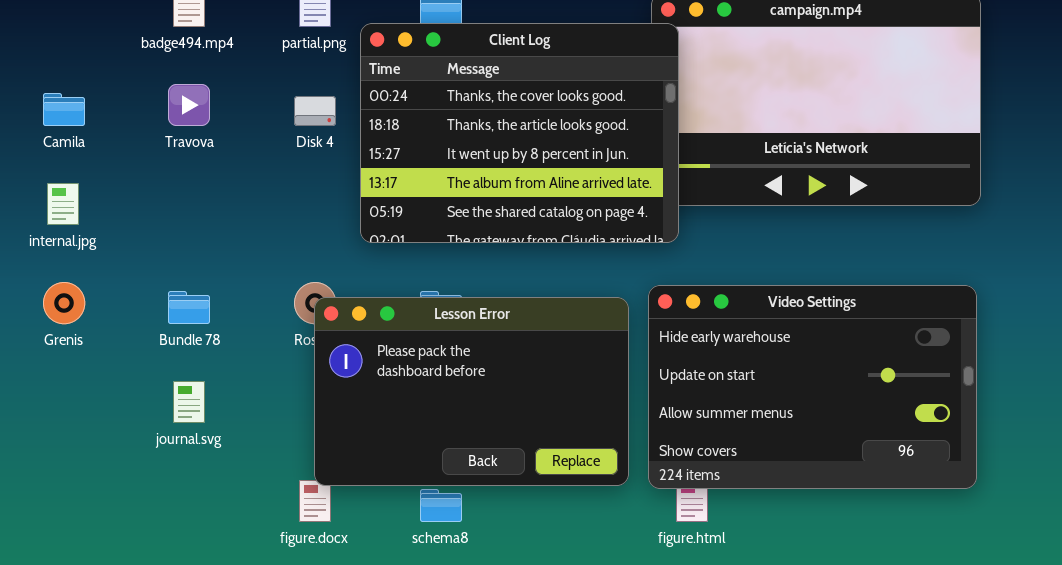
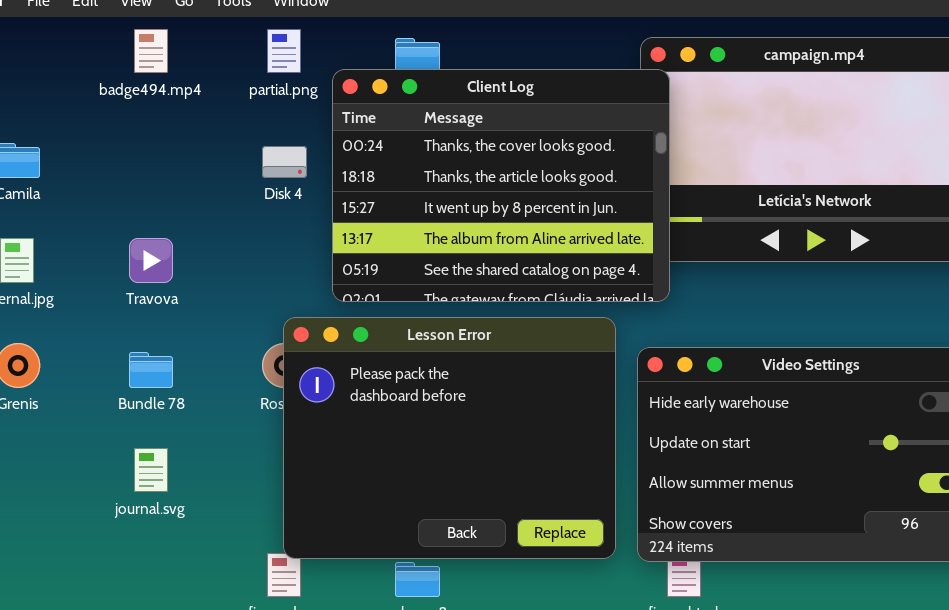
Travova: [168,84,210,126] -> [129,238,173,283], moved
Lesson Error: [314,297,629,486] -> [283,317,616,559], resized

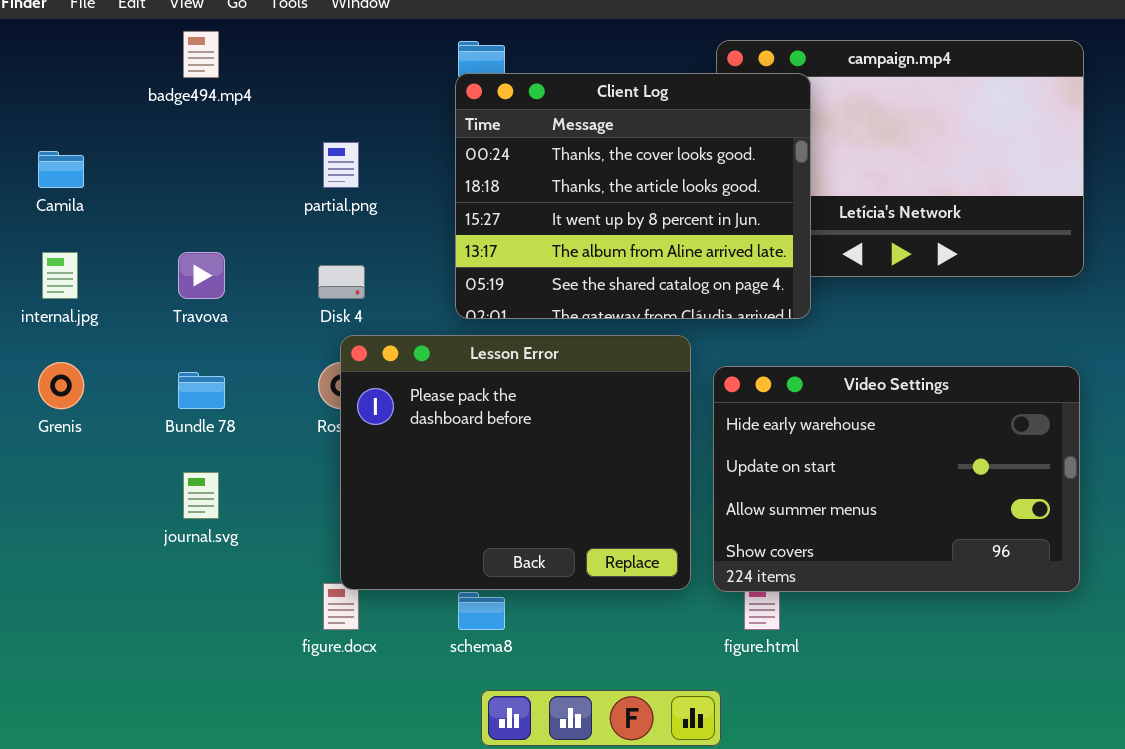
partial.png: [267,29,301,73] -> [323,142,359,188], moved
Client Log: [332,69,670,302] -> [455,73,811,319], moved
Disk 4: [262,146,307,178] -> [318,265,365,299], moved

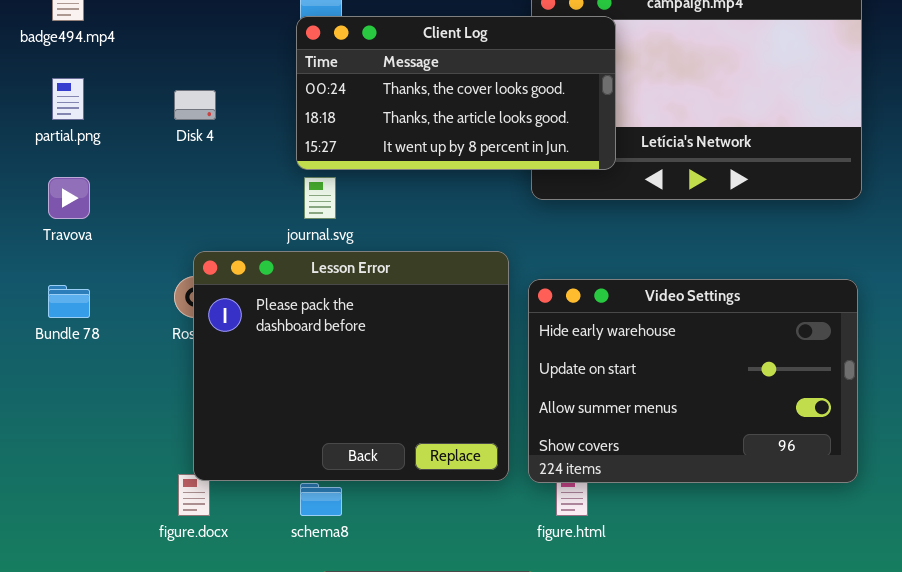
Client Log: [455,73,811,319] -> [296,16,616,170], resized
partial.png: [323,142,359,188] -> [52,78,84,120], moved
Disk 4: [318,265,365,299] -> [174,90,216,120], moved
journal.svg: [183,472,219,519] -> [304,177,336,219], moved

